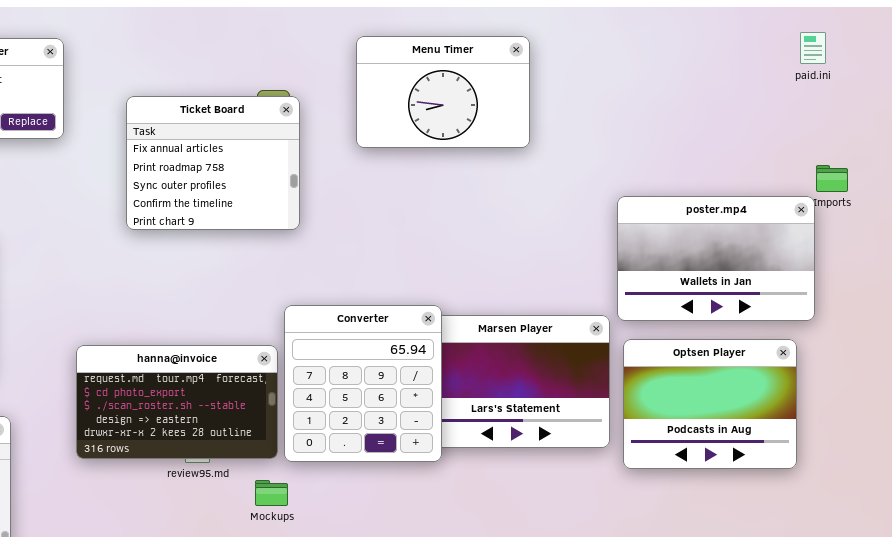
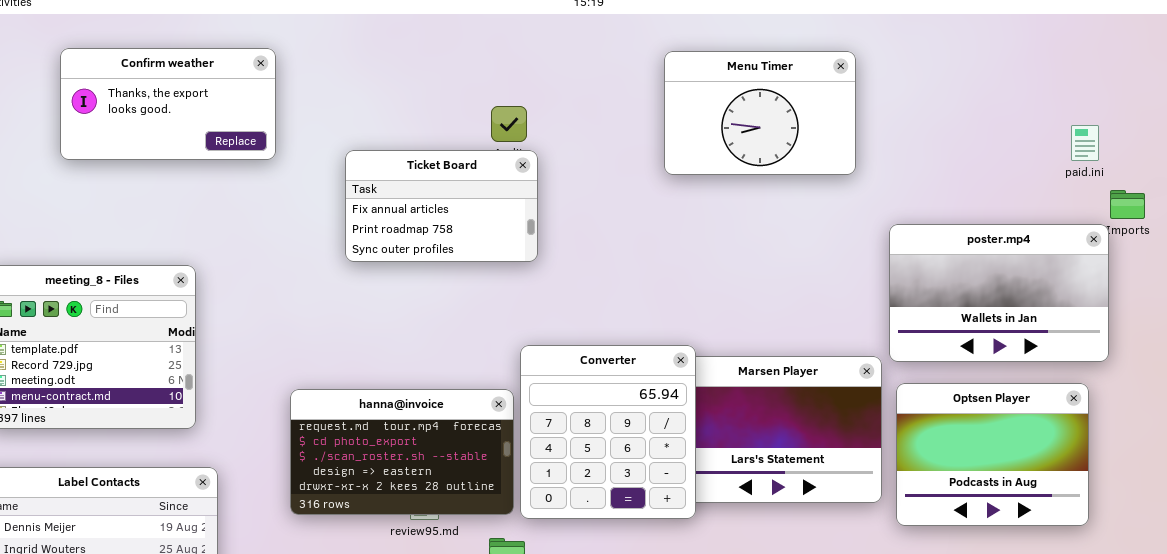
paid.ini: [800,32,826,64] -> [1071,125,1099,161], moved
Menu Timer: [356,36,530,148] -> [664,51,856,175], moved
Ticket Board: [126,96,300,230] -> [345,150,538,262], resized

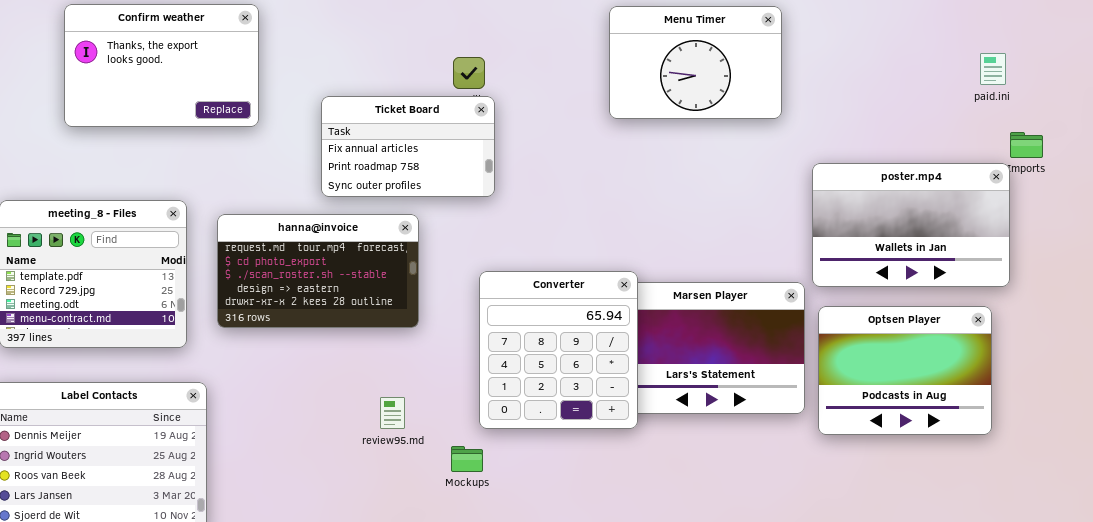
Confirm weather: [60,48,276,160] -> [64,4,259,127], resized
paid.ini: [1071,125,1099,161] -> [980,53,1006,85], moved
hanna@invoice: [290,389,514,515] -> [217,214,419,328], moved

